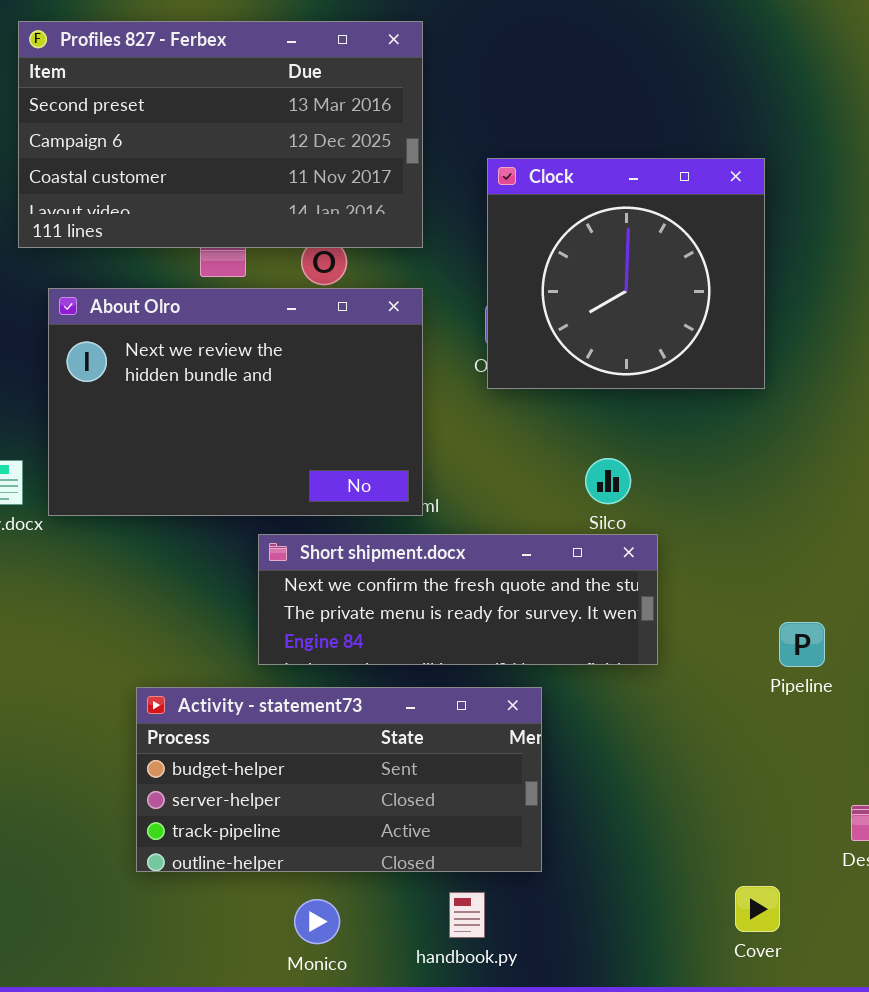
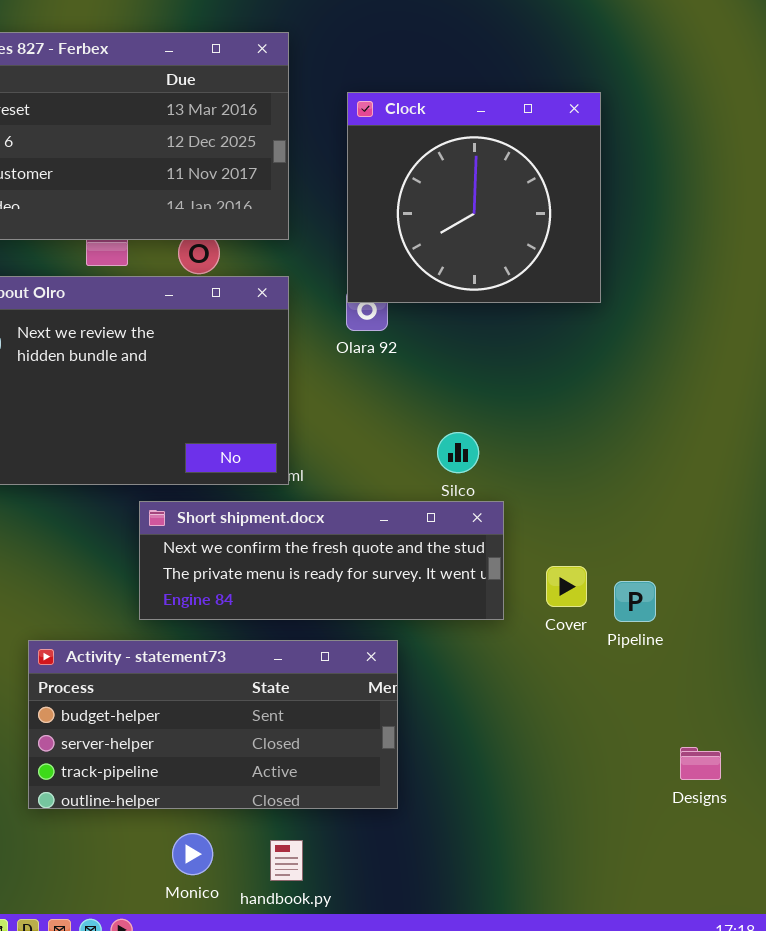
Clock: [487,158,765,389] -> [347,92,601,303], moved
Cover: [735,886,780,932] -> [546,566,587,607], moved
handbook.py: [449,892,485,938] -> [270,840,303,881], moved

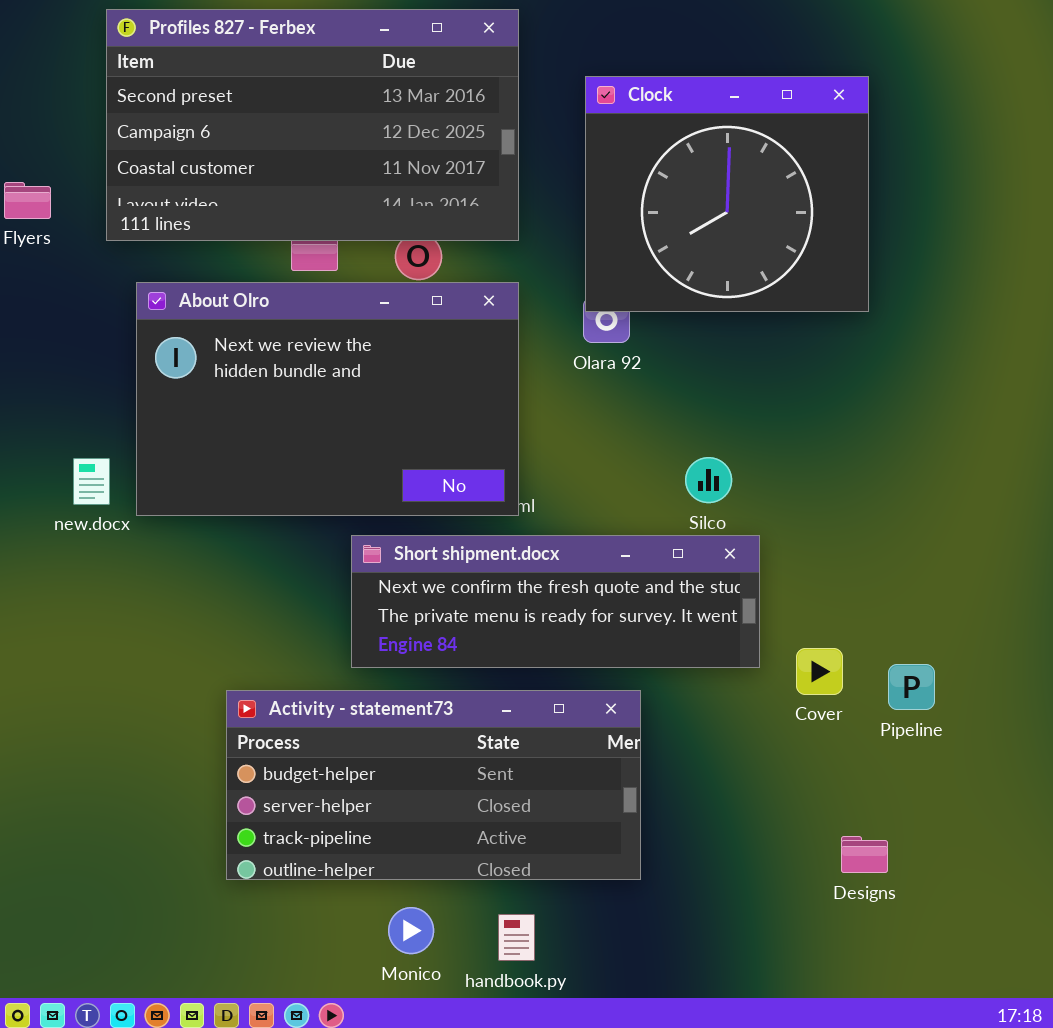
Cover: [546,566,587,607] -> [796,648,843,695], moved
Pipeline: [614,581,656,622] -> [888,664,935,710], moved
Designs: [680,747,721,780] -> [841,836,888,873], moved

